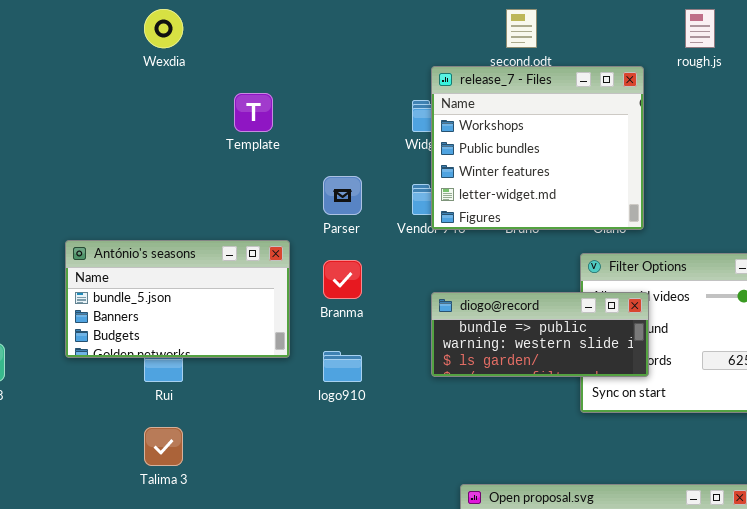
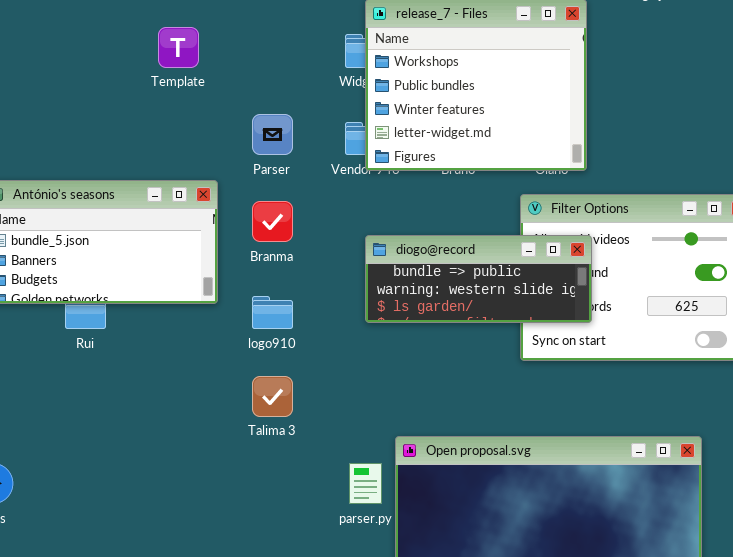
Talima 3: [144,427,183,466] -> [252,376,293,417], moved

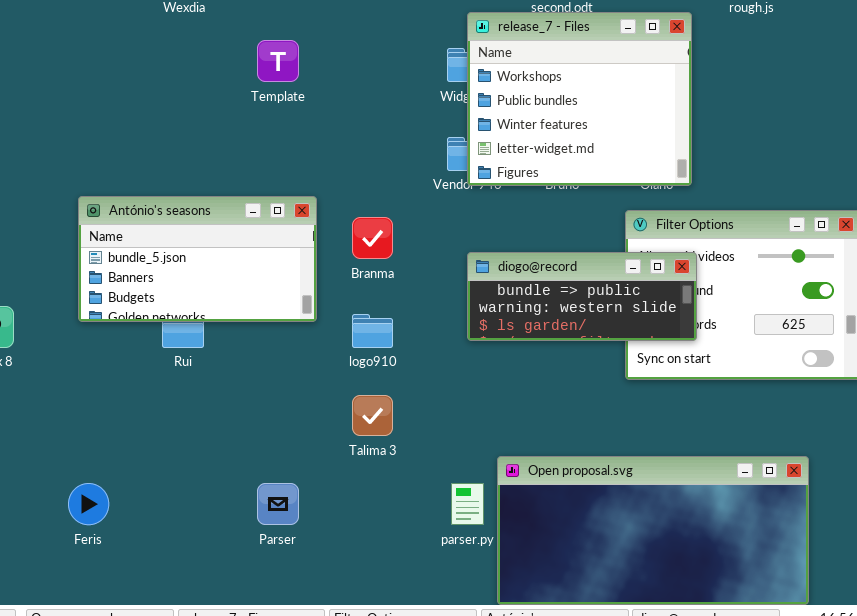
Parser: [252,114,293,155] -> [257,483,299,525], moved

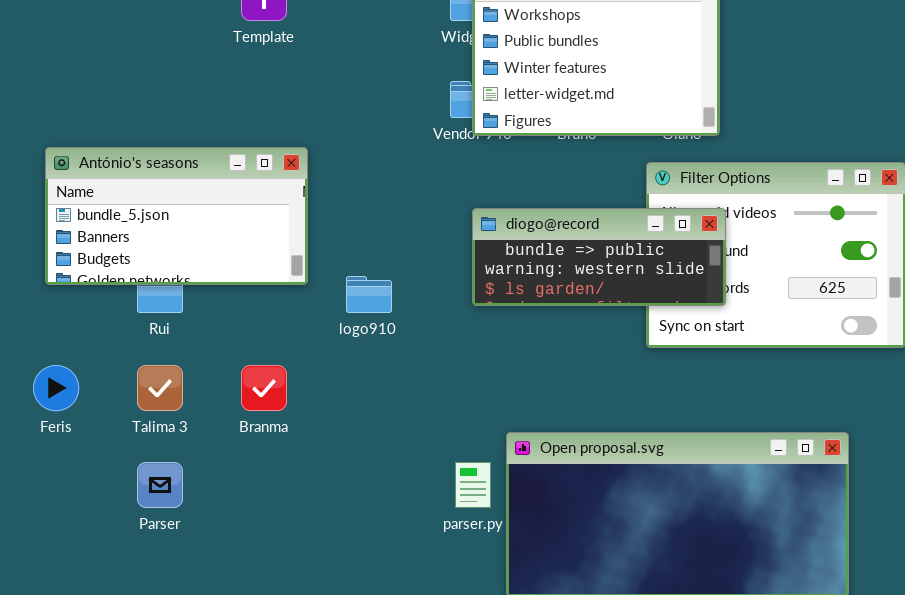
Branma: [352,217,393,259] -> [241,365,287,411], moved
Talima 3: [352,395,393,436] -> [137,365,183,411], moved
Feris: [68,483,109,525] -> [33,365,79,411], moved
Parser: [257,483,299,525] -> [137,462,183,508], moved

